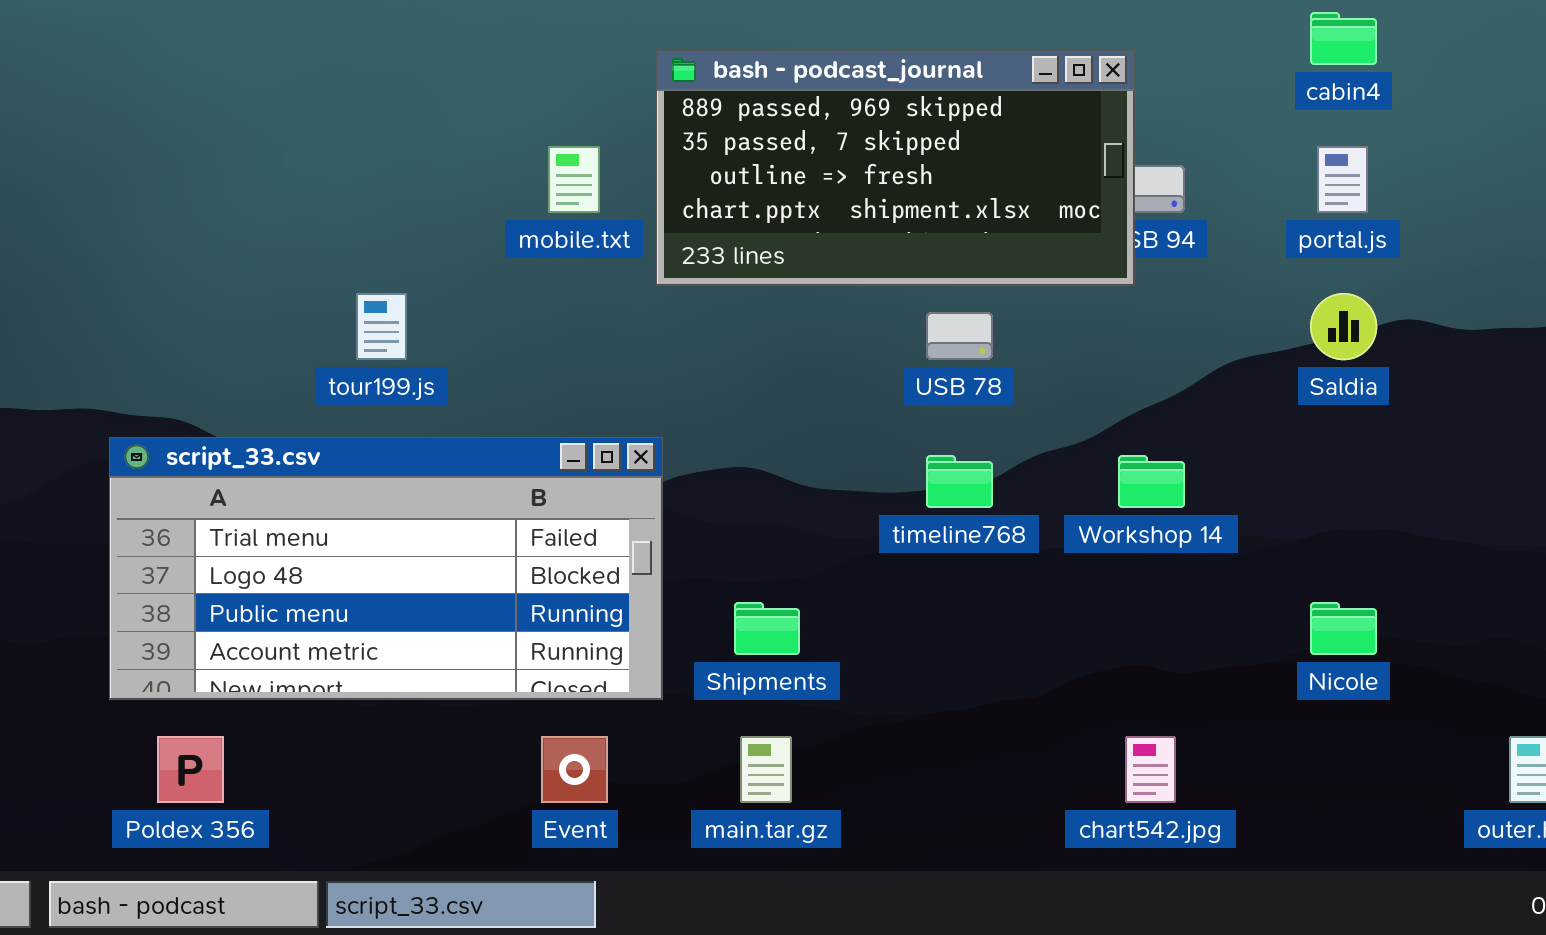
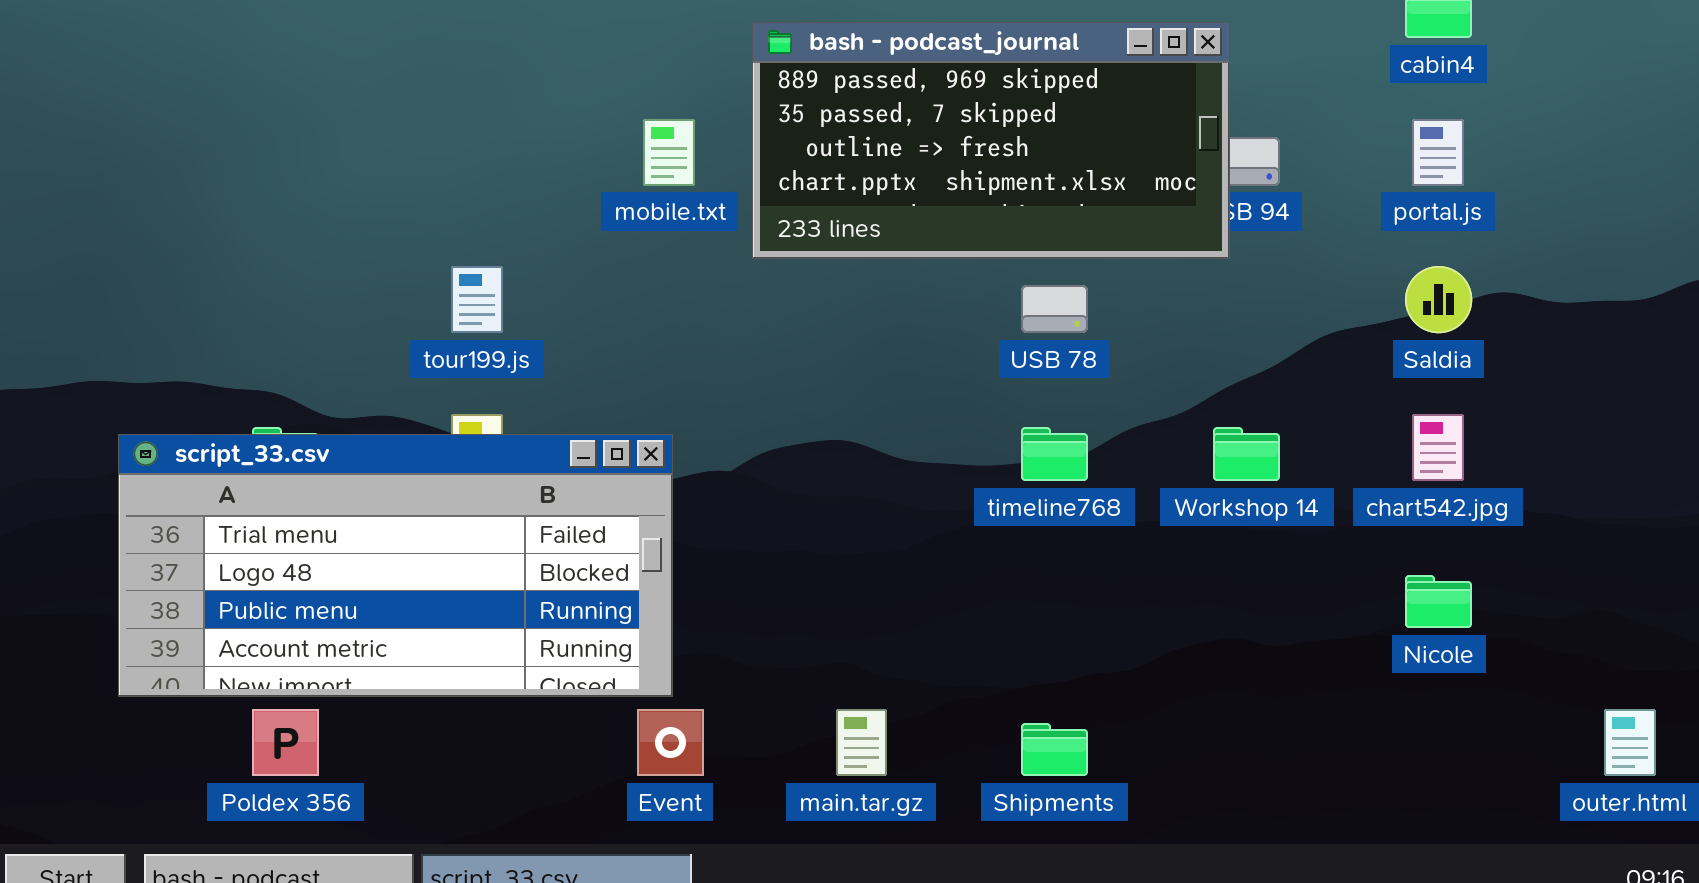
script_33.csv: [109,437,663,700] -> [118,434,673,697], moved
Shipments: [734,602,800,655] -> [1021,723,1088,776], moved
chart542.jpg: [1125,736,1176,803] -> [1412,414,1464,481], moved

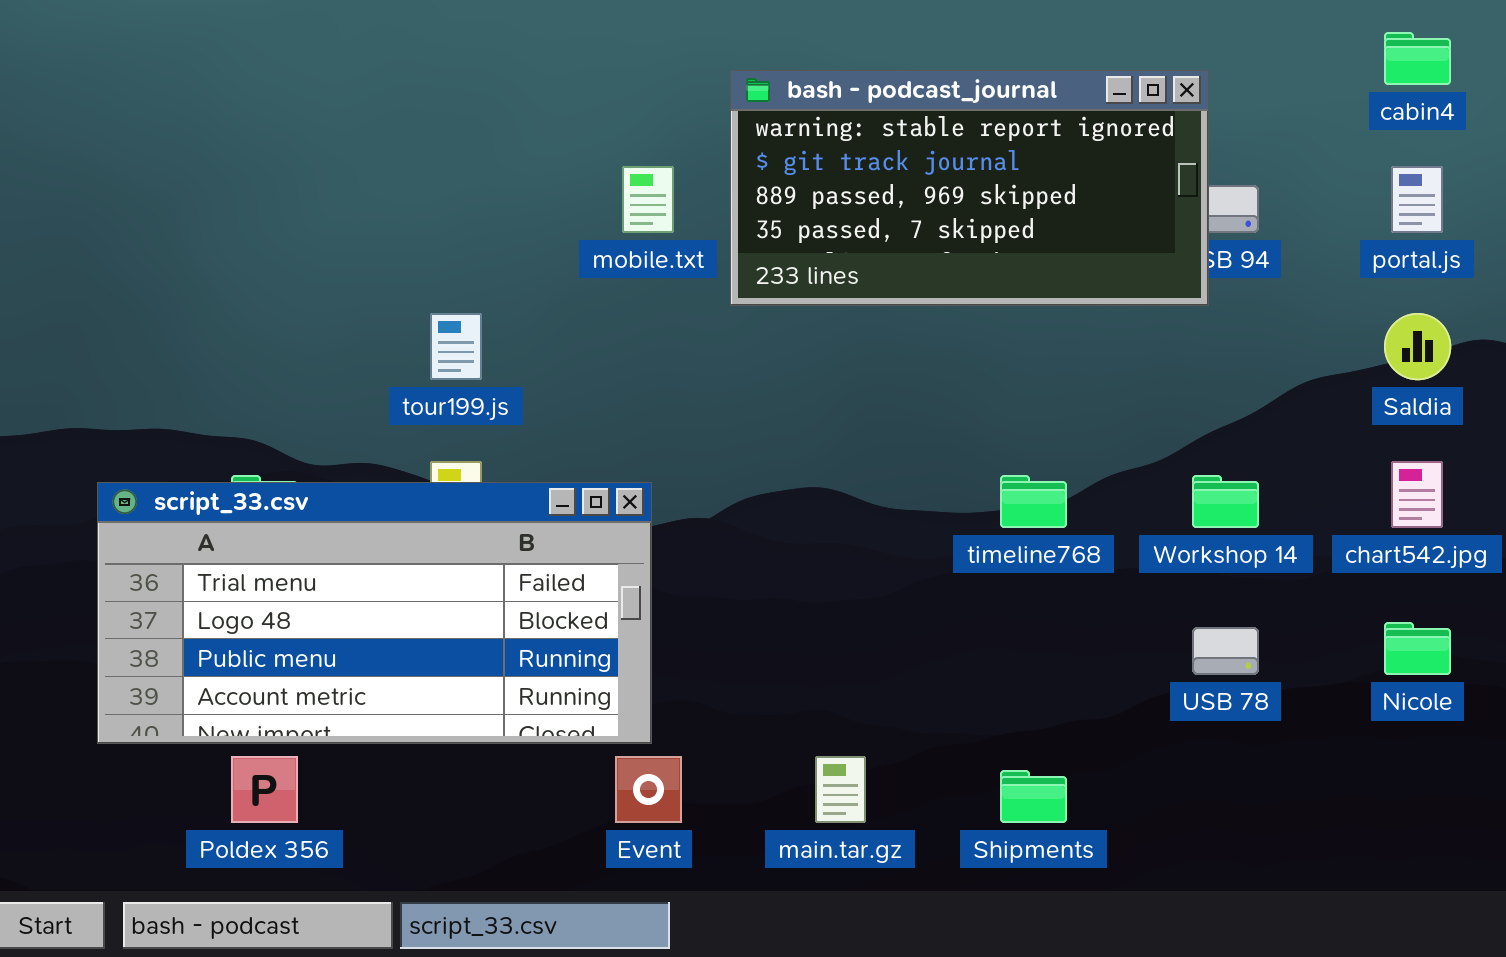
bash - podcast_journal: [752,22,1230,259] -> [730,70,1209,306], scrolled up 2 rows
USB 78: [1021,285,1088,333] -> [1192,627,1259,675], moved

